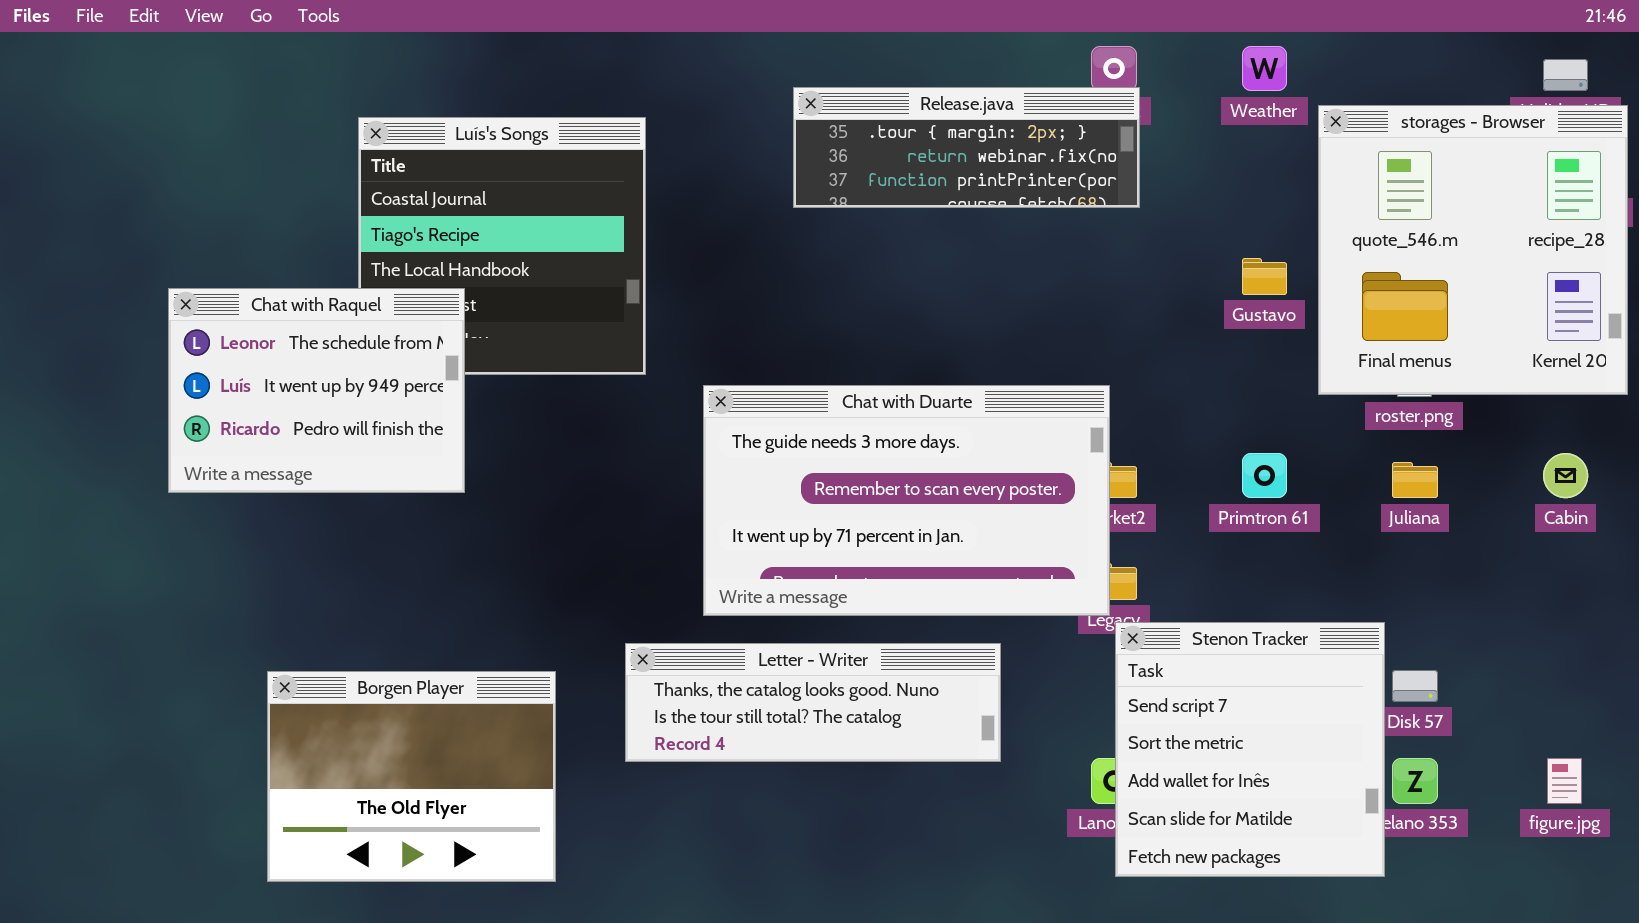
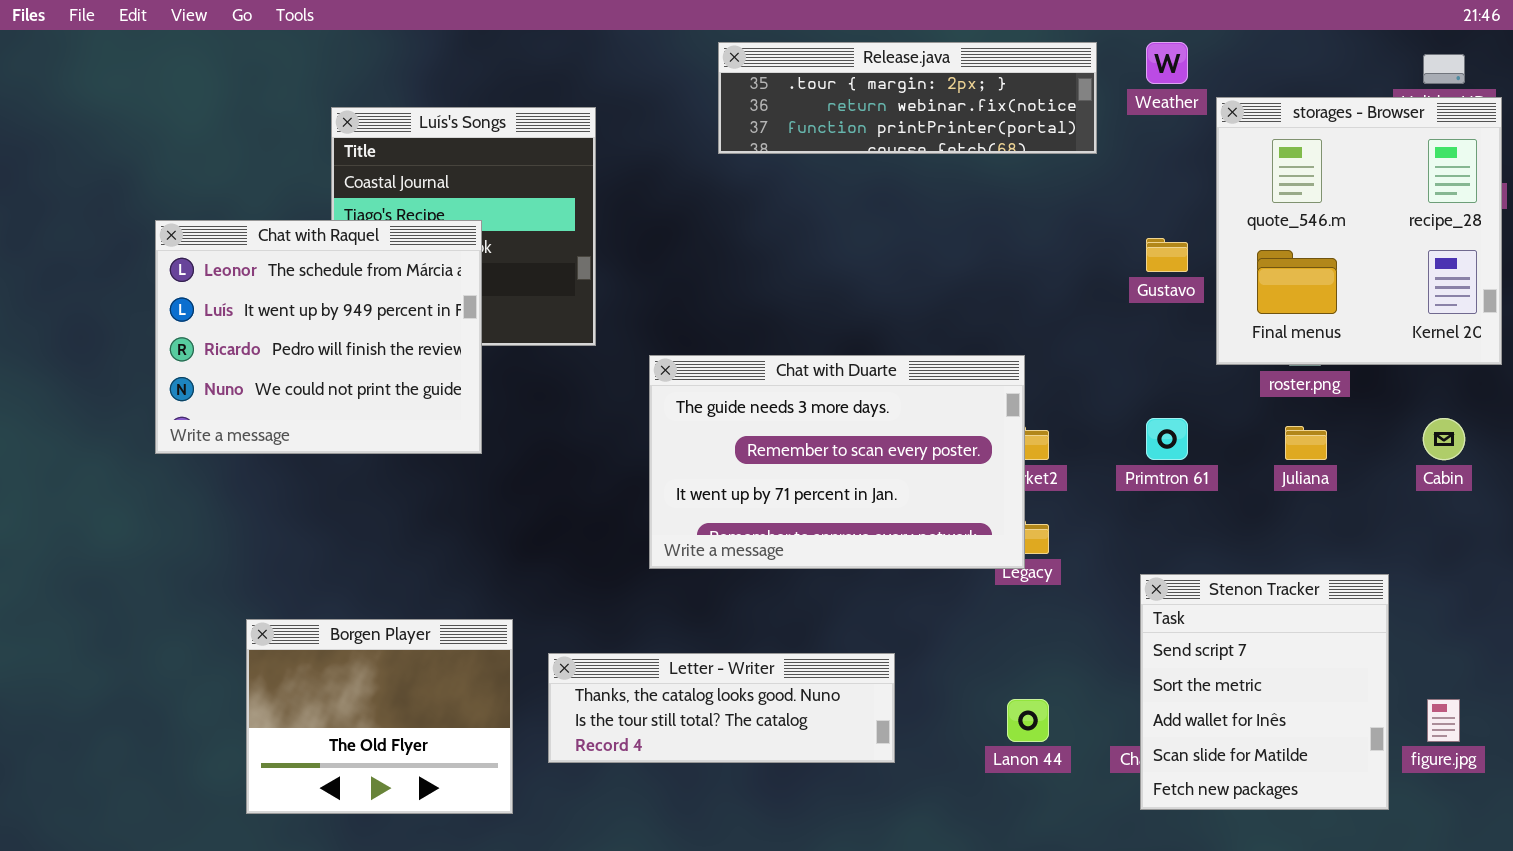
Release.java: [793,87,1140,208] -> [718,42,1097,154], moved, resized
Chat with Raquel: [168,288,465,493] -> [155,220,482,454], resized
Stenon Tracker: [1115,622,1385,877] -> [1140,574,1389,810], moved
Letter - Writer: [625,643,1001,762] -> [548,653,895,763], moved

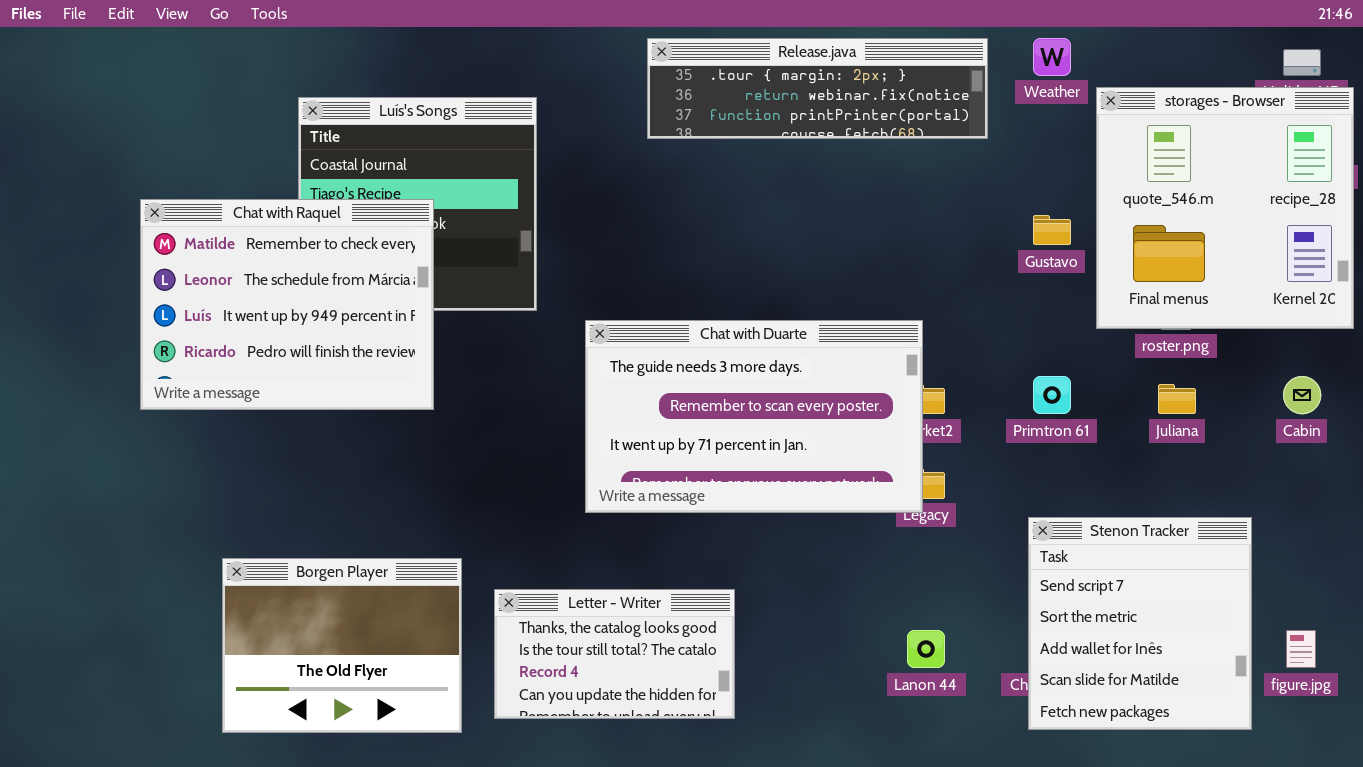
Chat with Raquel: [155,220,482,454] -> [140,199,434,410], scrolled up 1 row
Letter - Writer: [548,653,895,763] -> [494,589,735,719], resized

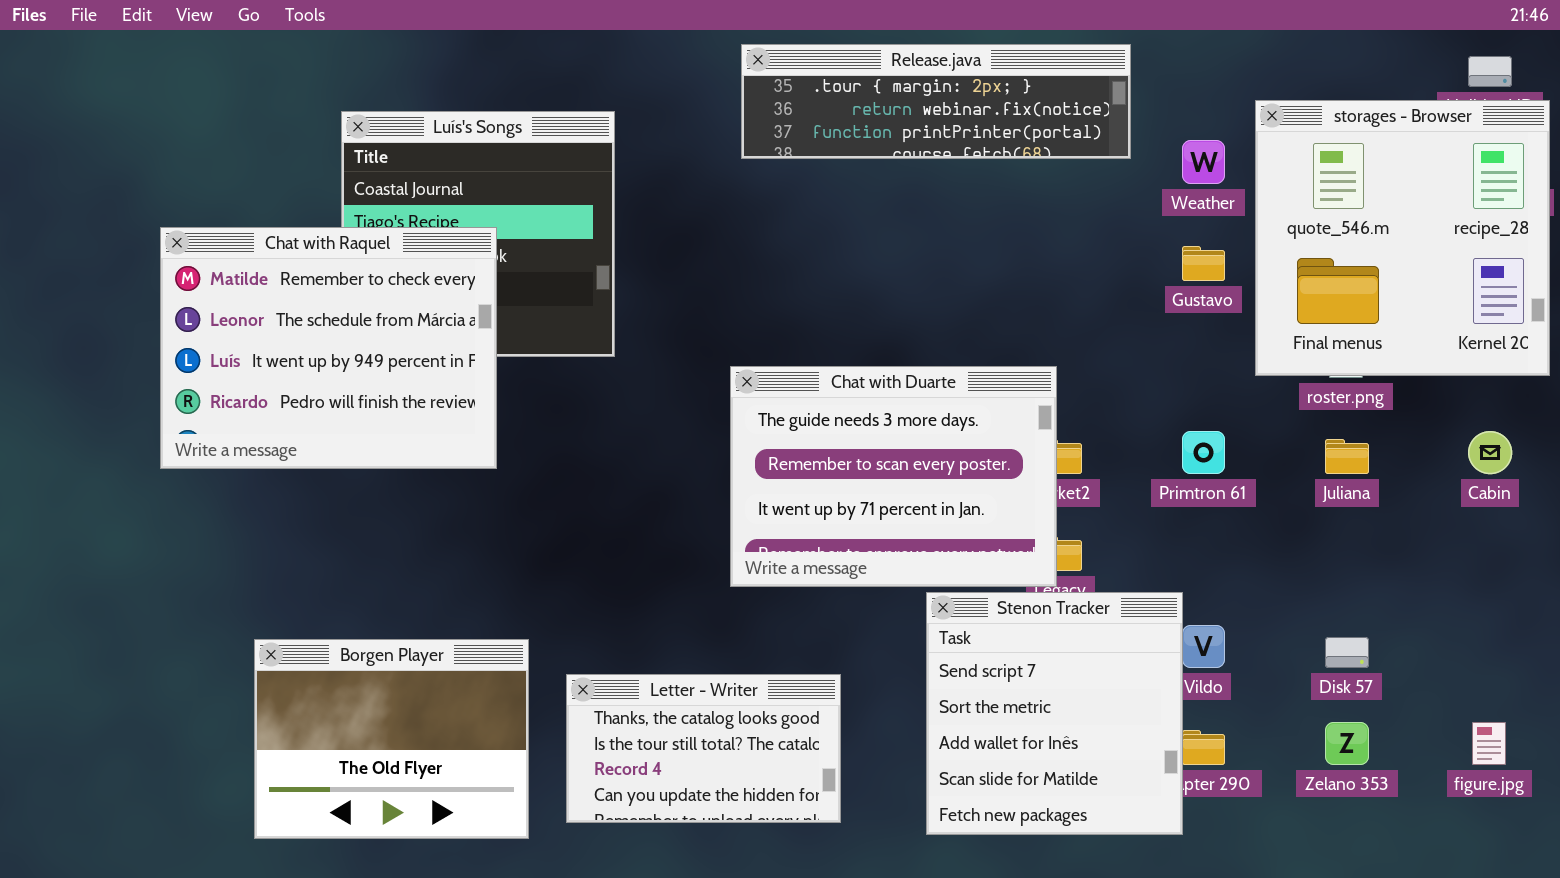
Weather: [1033,38,1071,76] -> [1182,140,1225,184], moved
Chat with Duarte: [585,320,923,513] -> [730,366,1057,587], resized
Stenon Tracker: [1028,517,1252,730] -> [926,592,1183,835], moved

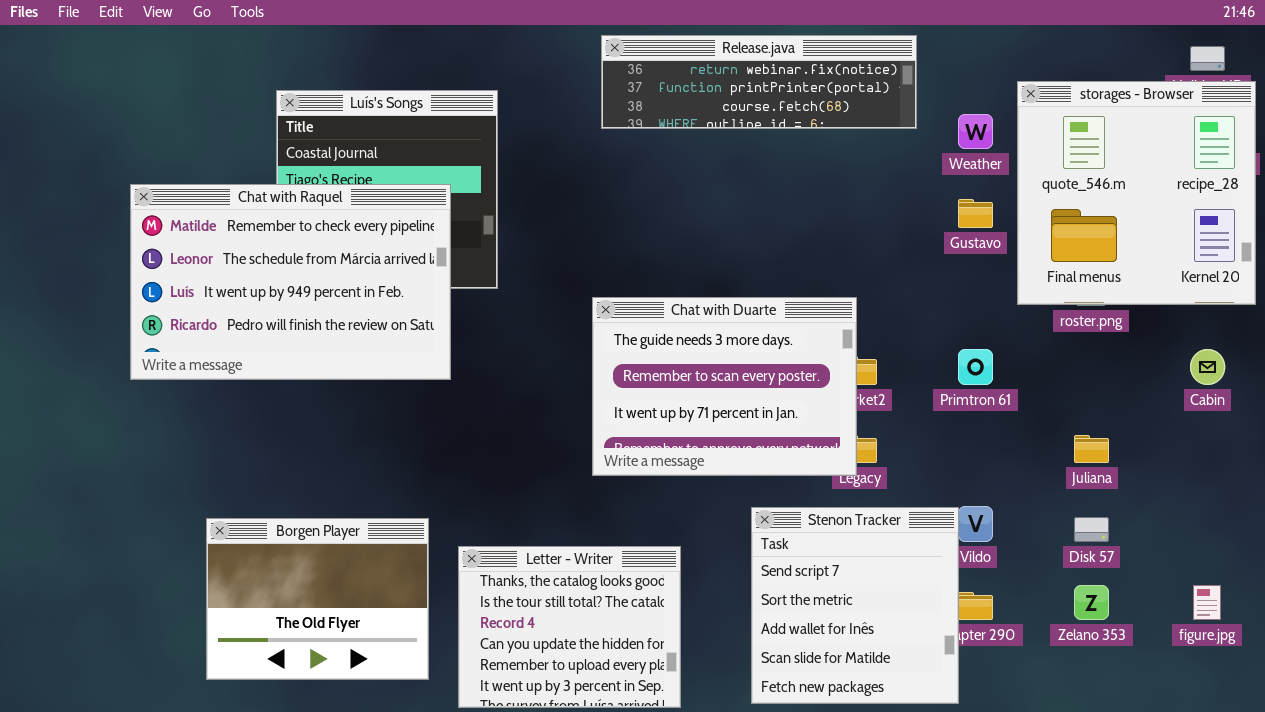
Release.java: [741,44,1131,159] -> [601,35,917,129], scrolled down 1 row
Chat with Raquel: [160,227,497,469] -> [130,184,451,380], resized
Juliana: [1325,439,1369,474] -> [1074,435,1109,463], moved
Stenon Tracker: [926,592,1183,835] -> [751,507,959,704], moved
Letter - Writer: [566,674,841,823] -> [458,546,681,708], resized

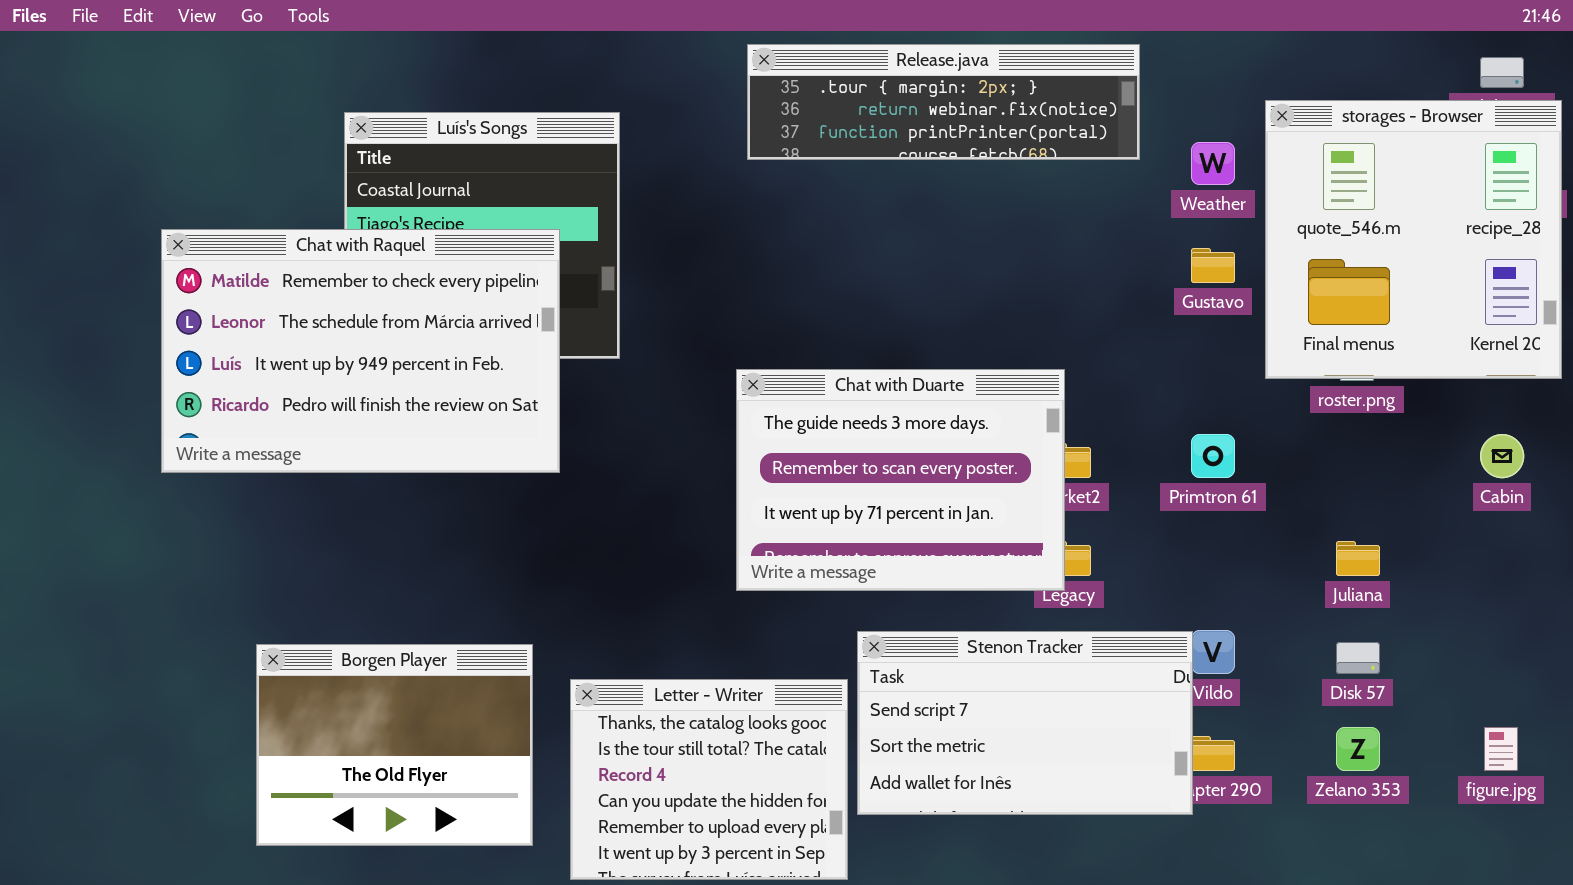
Release.java: [601,35,917,129] -> [747,44,1140,160], scrolled up 1 row
Stenon Tracker: [751,507,959,704] -> [857,631,1193,815], resized

